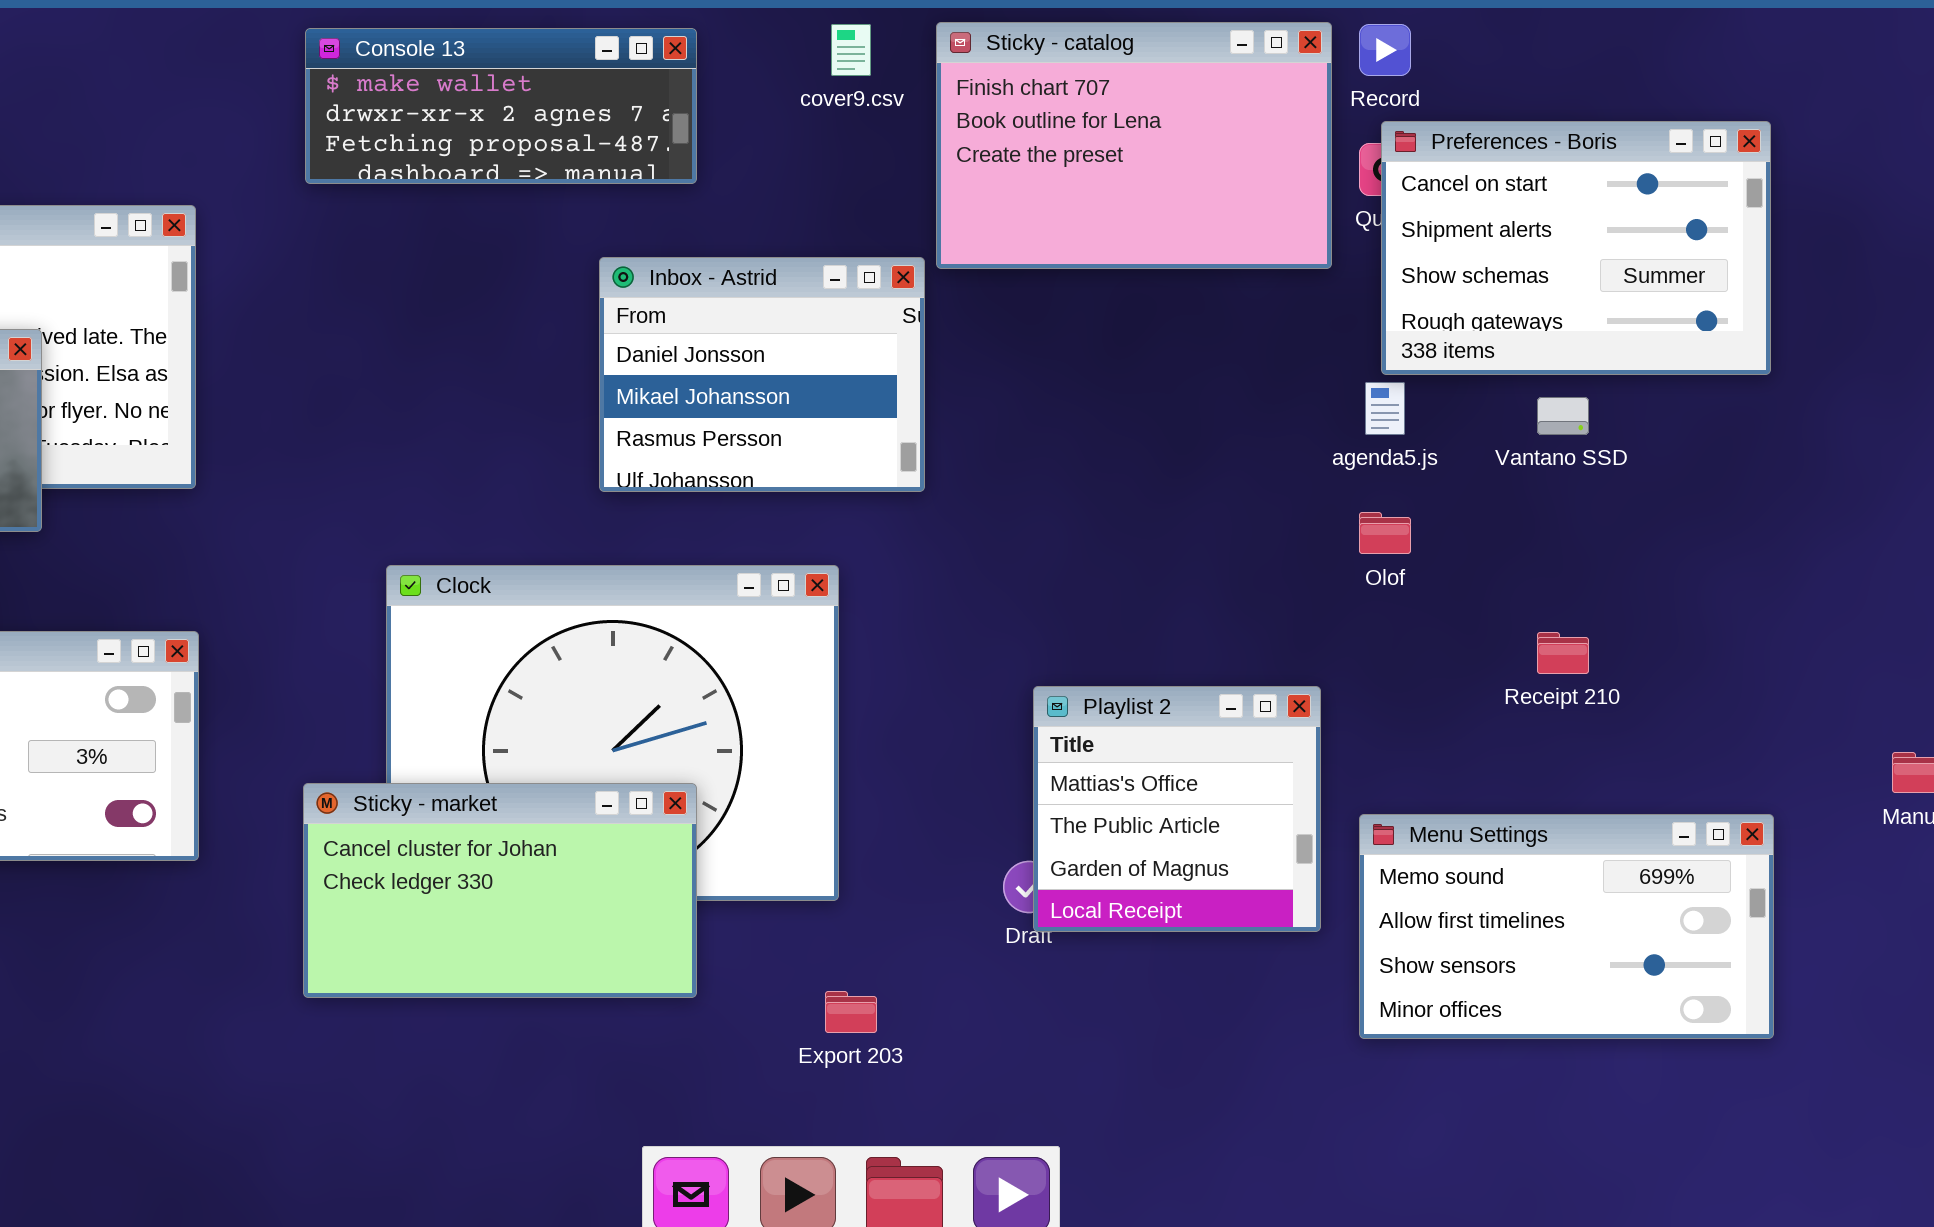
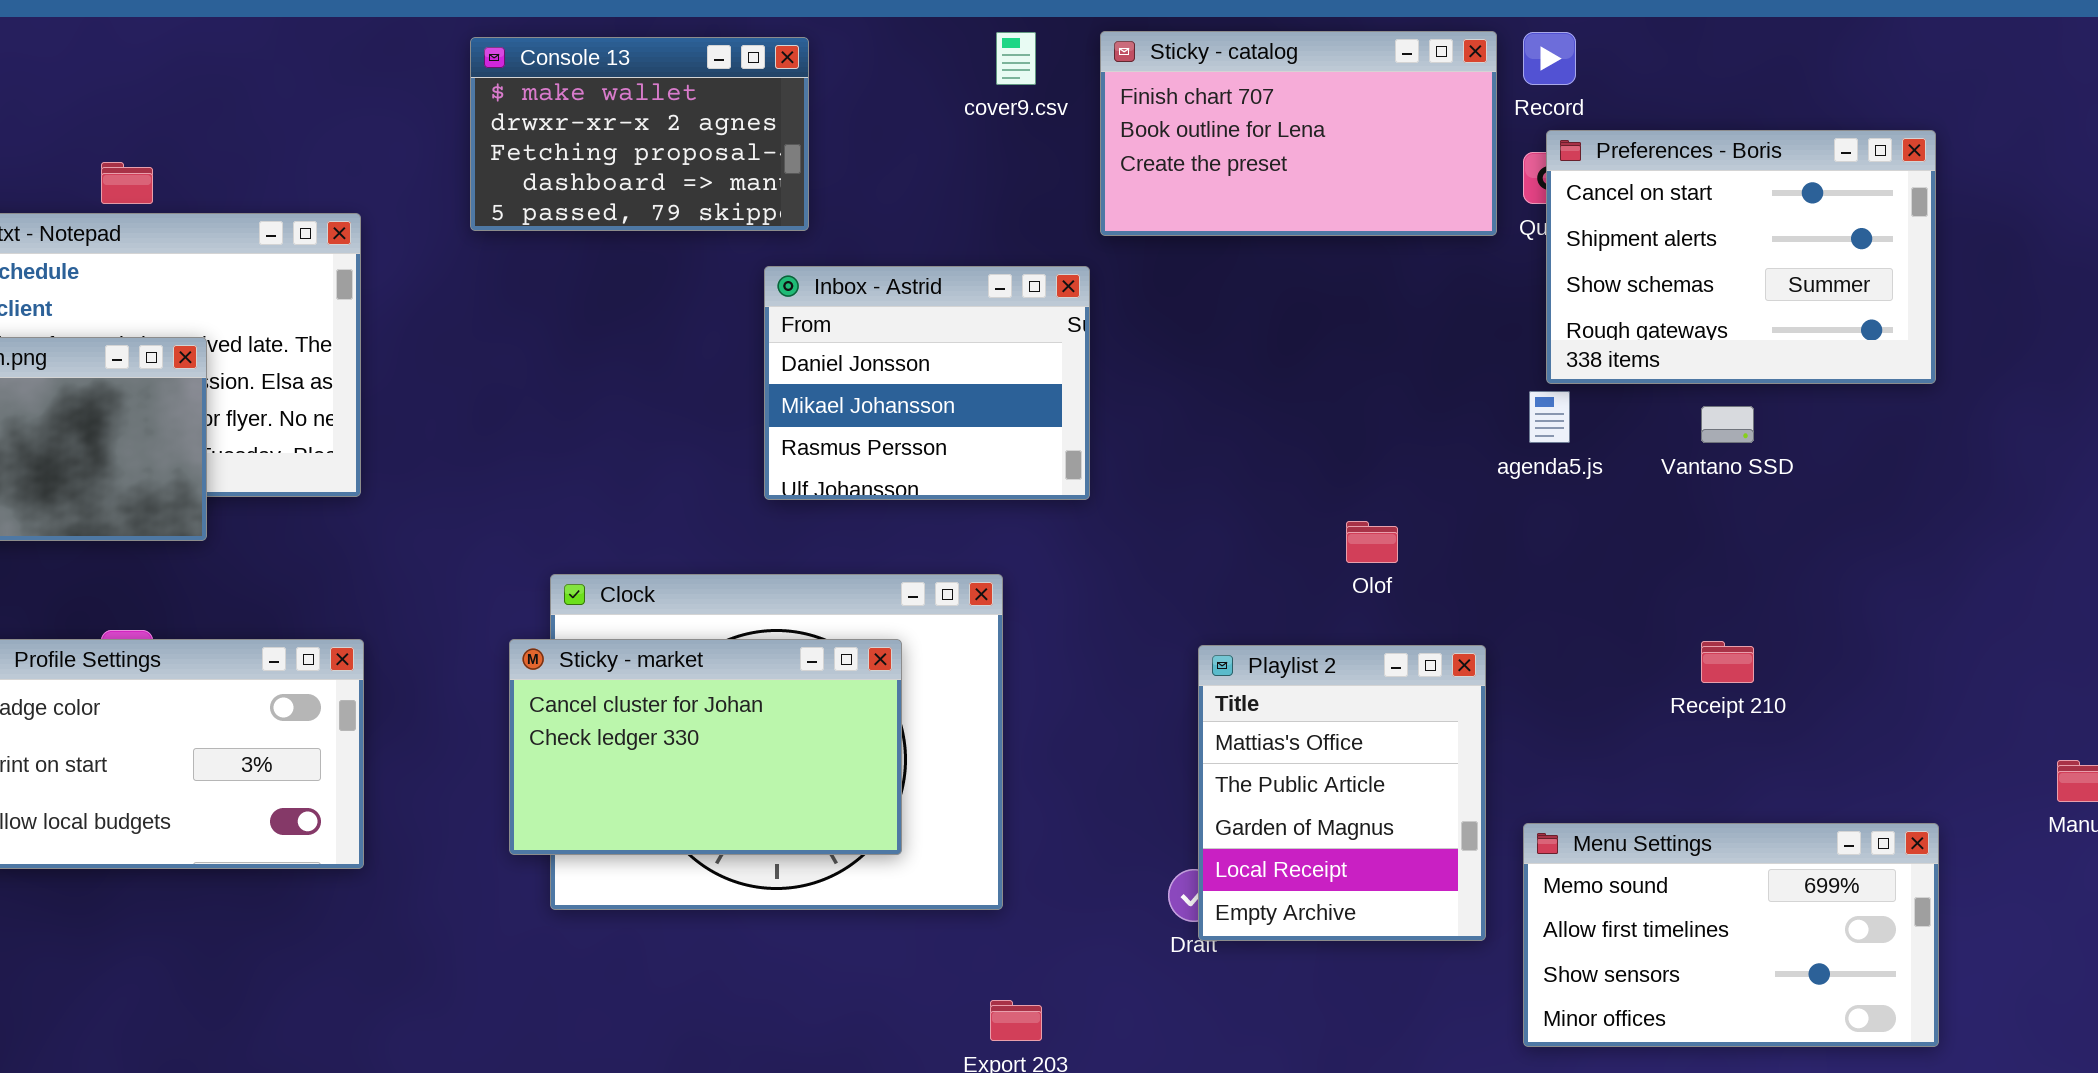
Sticky - catalog: [936,22,1332,269] -> [1100,31,1497,236], resized
Console 13: [305,28,697,184] -> [470,37,809,231], resized
Olof: [1359,512,1411,554] -> [1346,521,1398,563], moved
Playlist 2: [1033,686,1321,932] -> [1198,645,1486,941], resized
Sticky - market: [303,783,697,998] -> [509,639,902,855], moved

